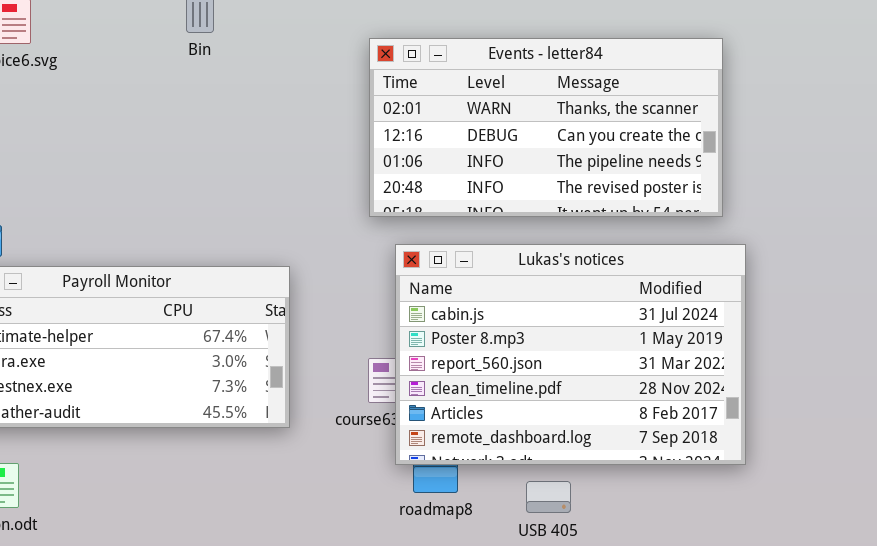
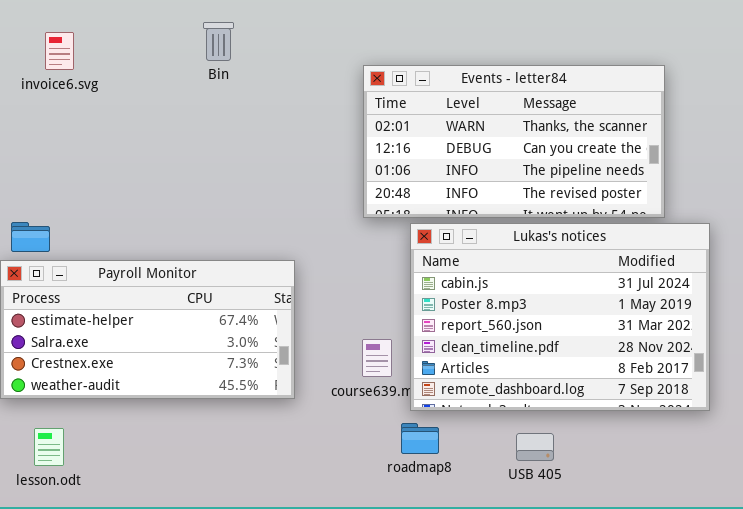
Lukas's notices: [395,244,746,465] -> [410,223,710,411], moved
USB 405: [526,481,571,513] -> [516,433,554,461], moved

